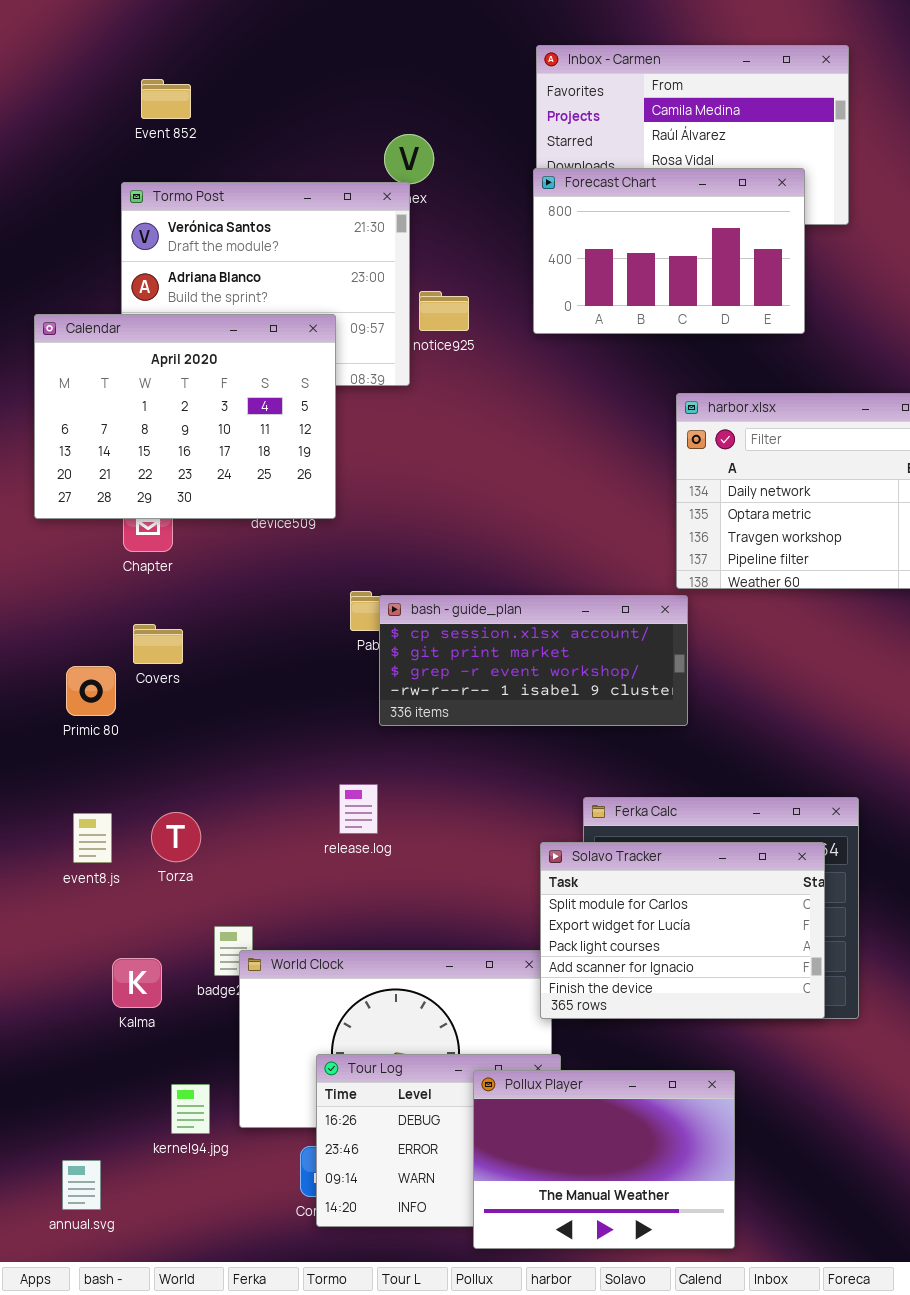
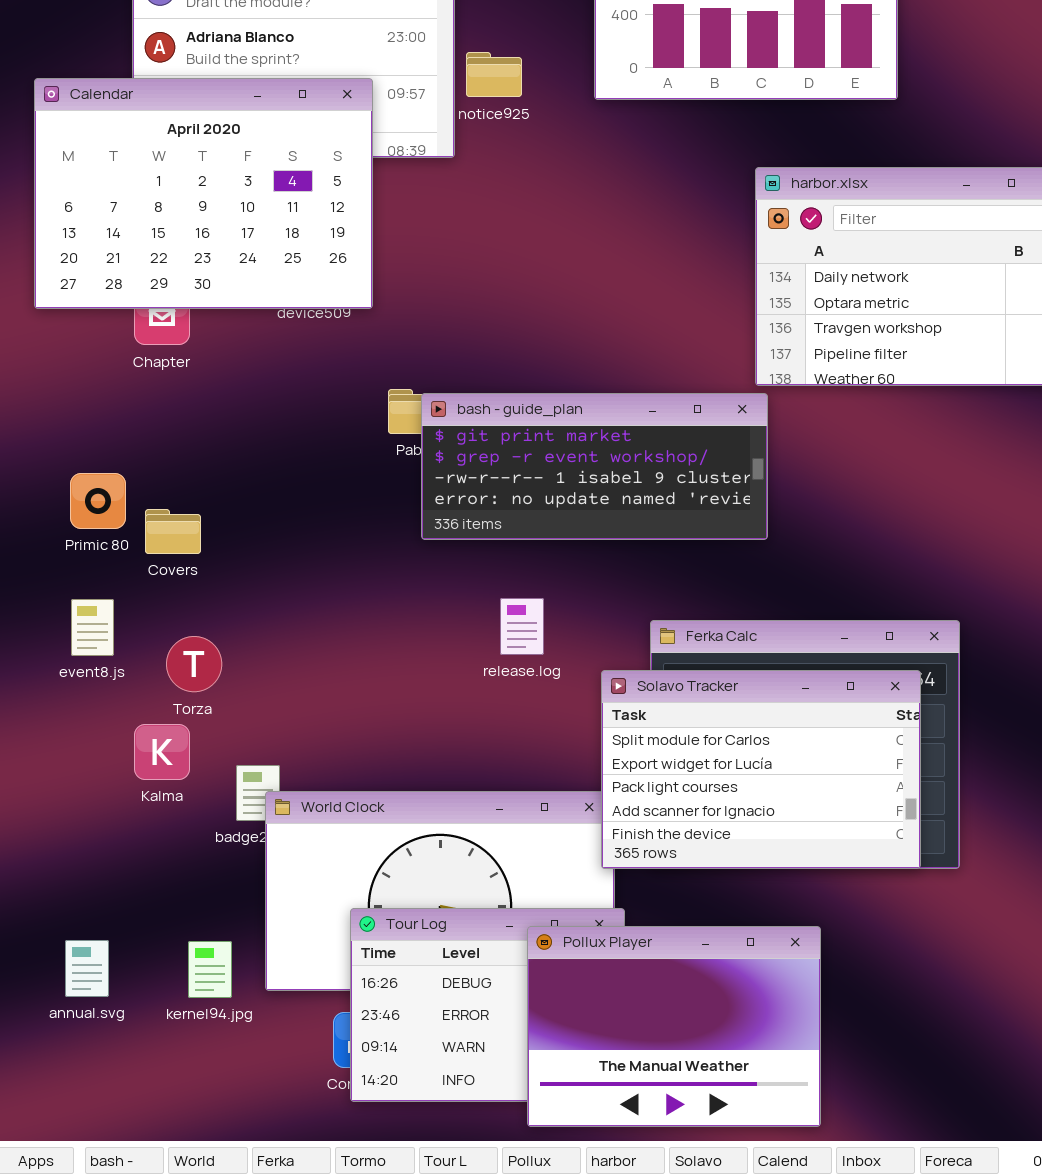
bash - guide_plan: [379,595,688,726] -> [421,393,768,540], scrolled down 1 row
Covers: [133,624,183,664] -> [145,509,201,554], moved
release.log: [339,784,378,834] -> [500,598,544,655], moved
event8.js: [73,813,112,863] -> [71,599,114,656], moved
Kalma: [112,958,162,1008] -> [134,724,190,780], moved
annual.svg: [62,1160,101,1210] -> [65,940,109,997], moved

